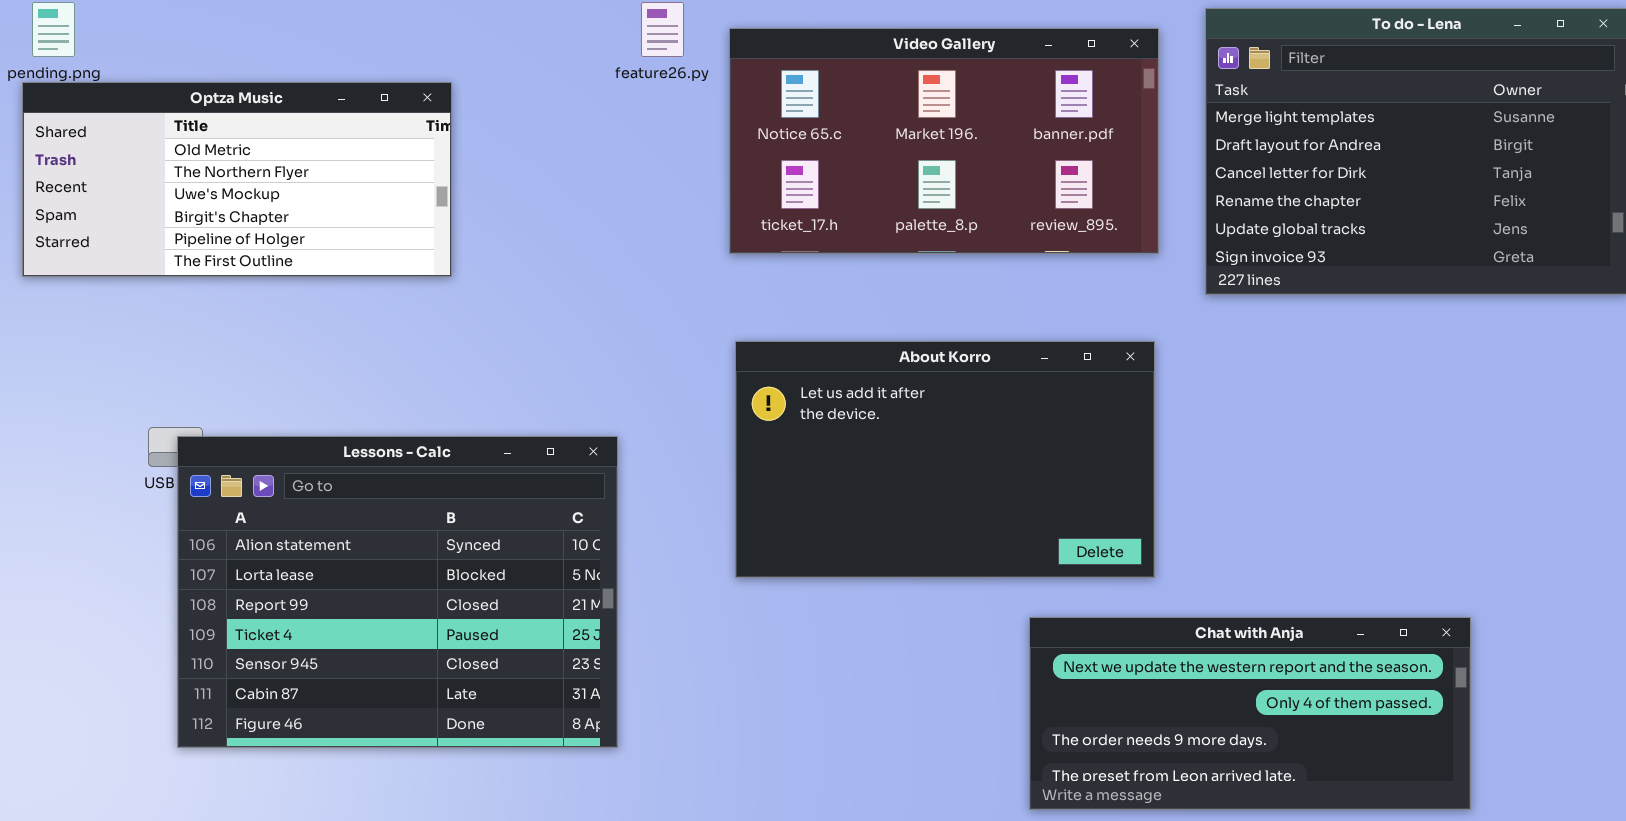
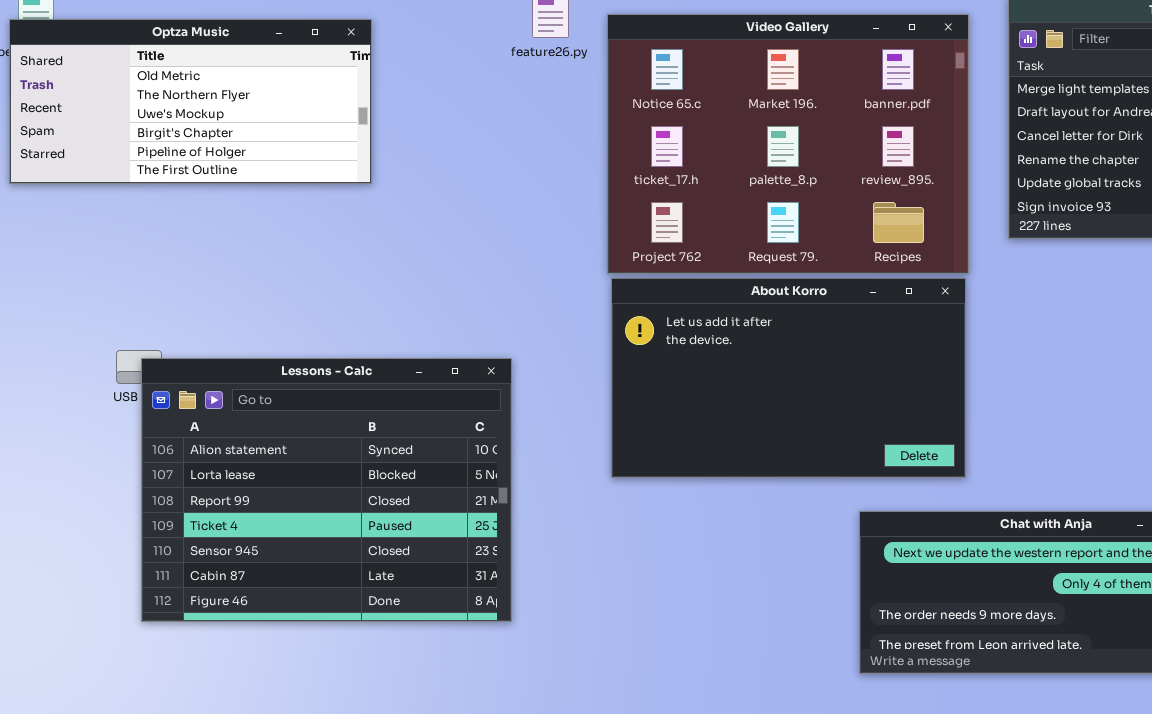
Video Gallery: [729,28,1159,254] -> [607,14,969,274], resized
Optza Music: [22,82,452,277] -> [9,19,372,184], moved

